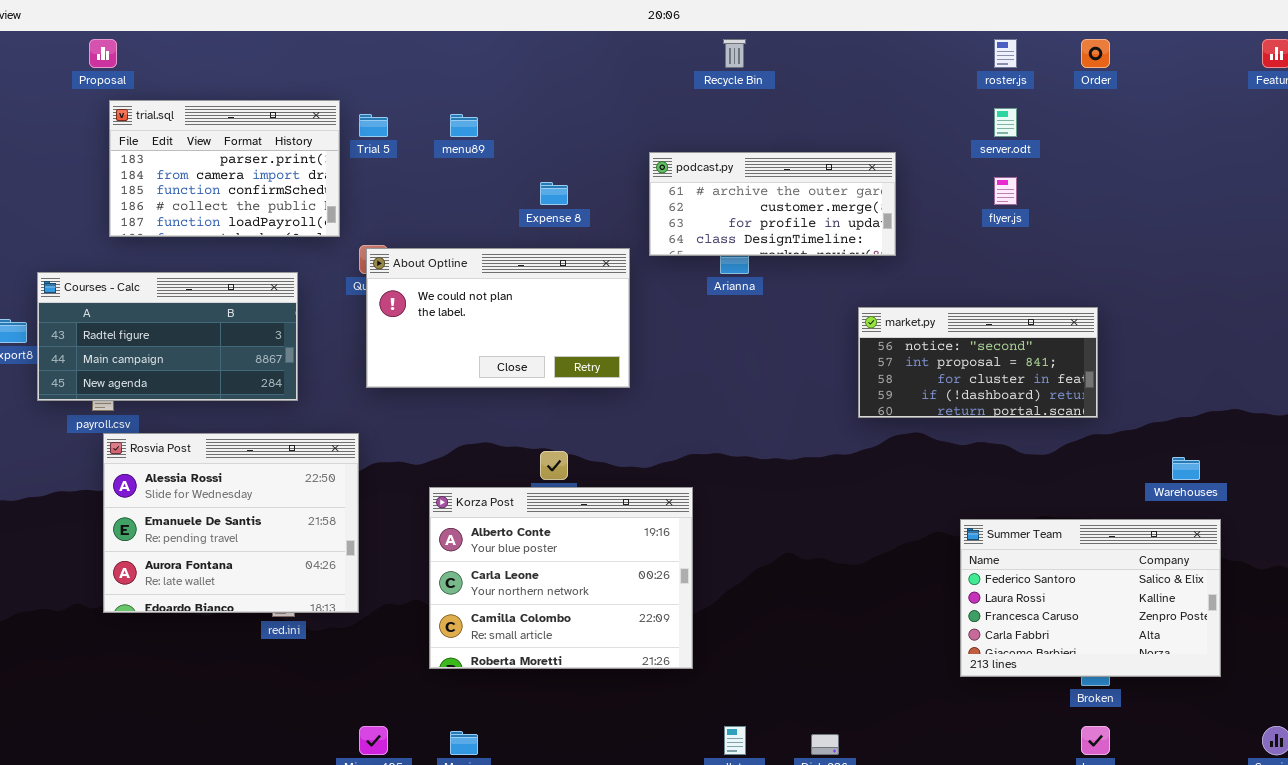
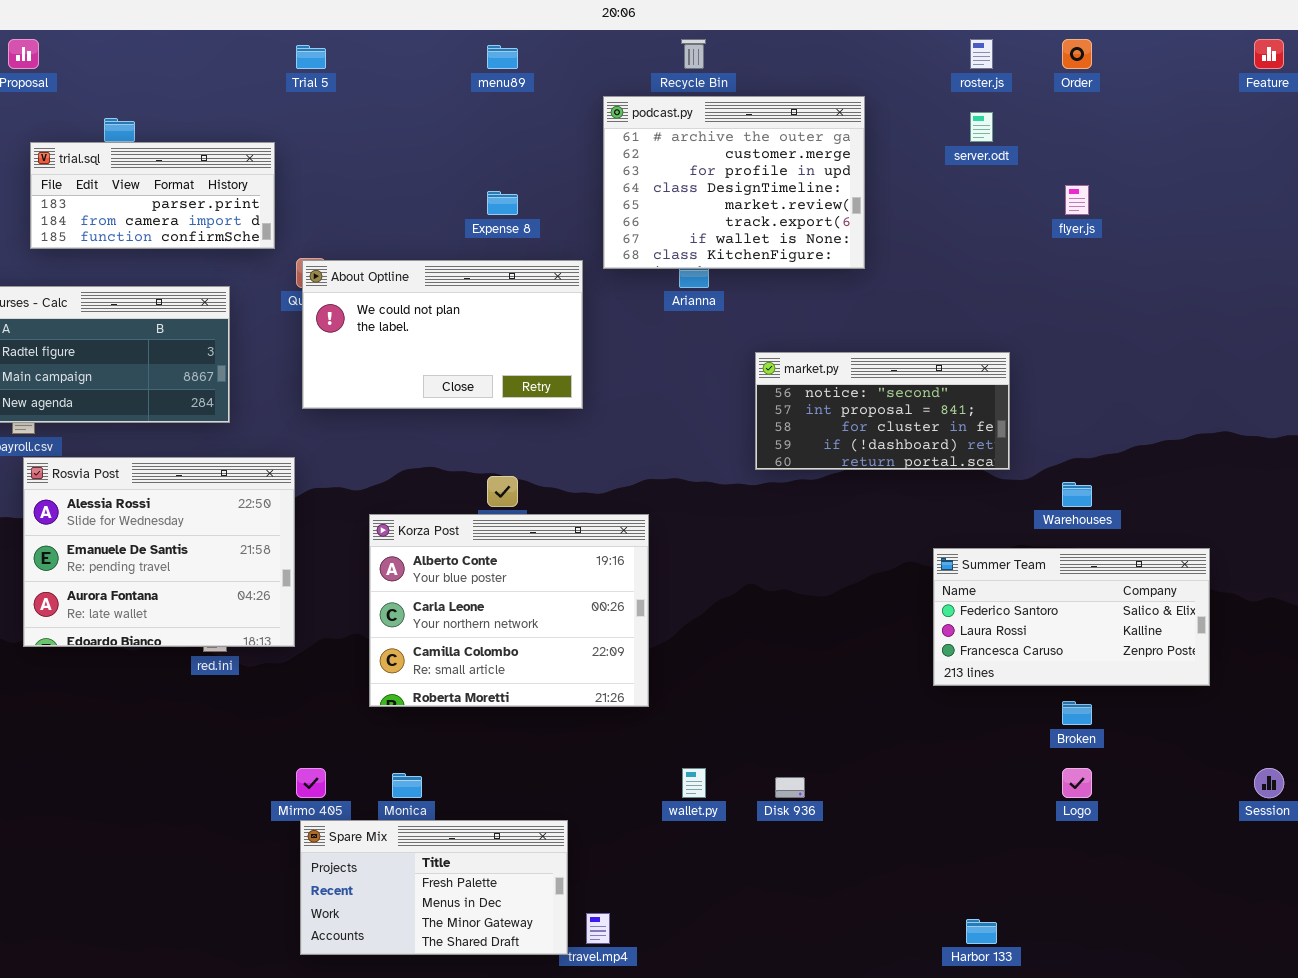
trial.sql: [109,100,340,237] -> [30,142,275,249], resized
Trial 5: [359,114,388,137] -> [296,45,326,69], moved
menu89: [450,114,478,137] -> [487,45,518,69], moved
podcast.py: [649,152,896,256] -> [603,96,865,269], resized
flyer.js: [994,177,1017,205] -> [1065,185,1089,215], moved
market.py: [858,307,1098,418] -> [755,352,1010,470], moved
Warehouses: [1172,457,1200,480] -> [1062,482,1092,507], moved
Summer Team: [960,519,1221,677] -> [933,548,1210,686], resized

